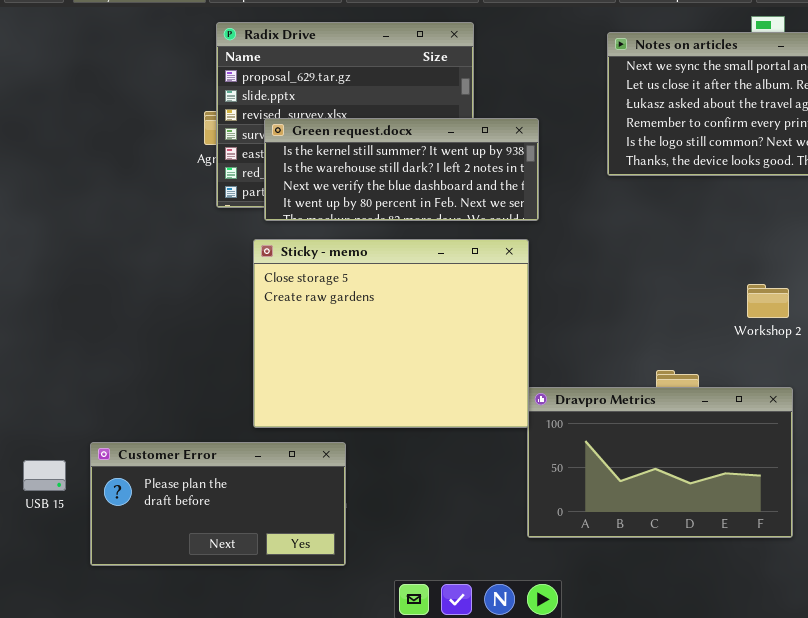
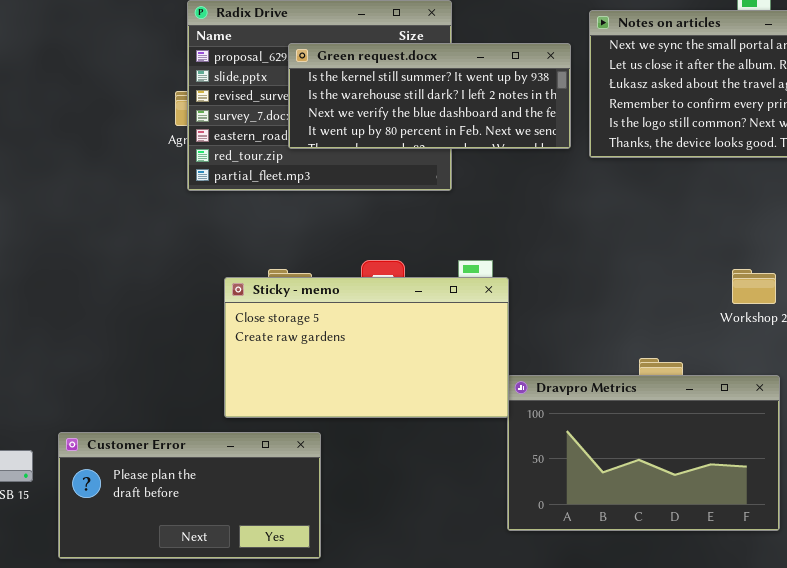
Green request.docx: [264,118,539,221] -> [288,43,571,149], moved
Sticky - memo: [253,239,529,428] -> [224,277,509,418], resized

